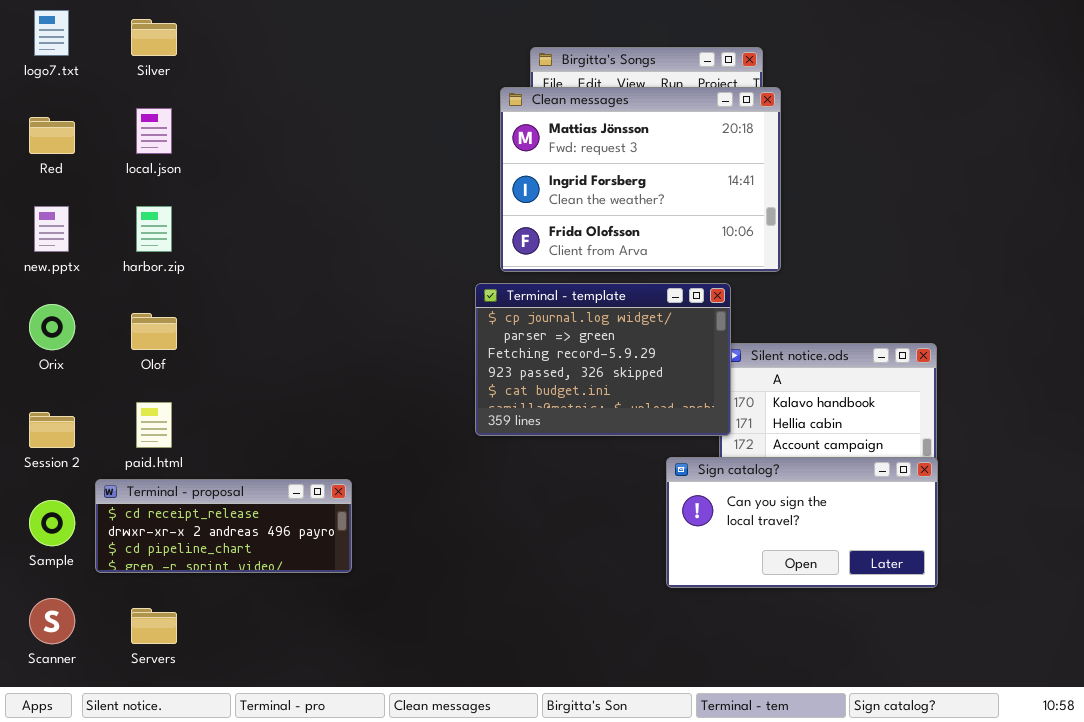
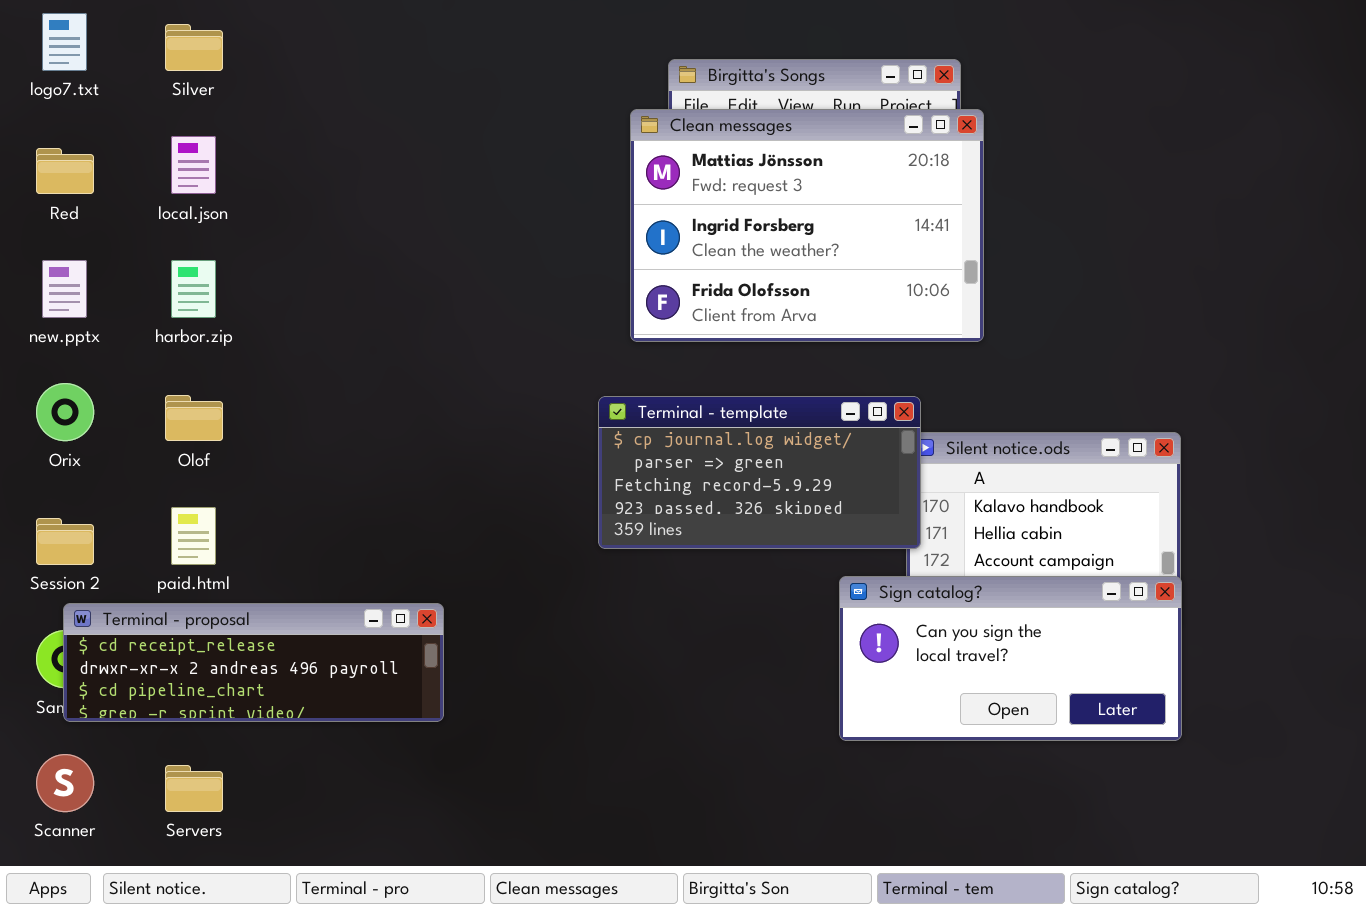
Terminal - template: [475,283,731,436] -> [598,396,921,549], resized
Terminal - proposal: [95,479,352,573] -> [63,603,444,722], resized

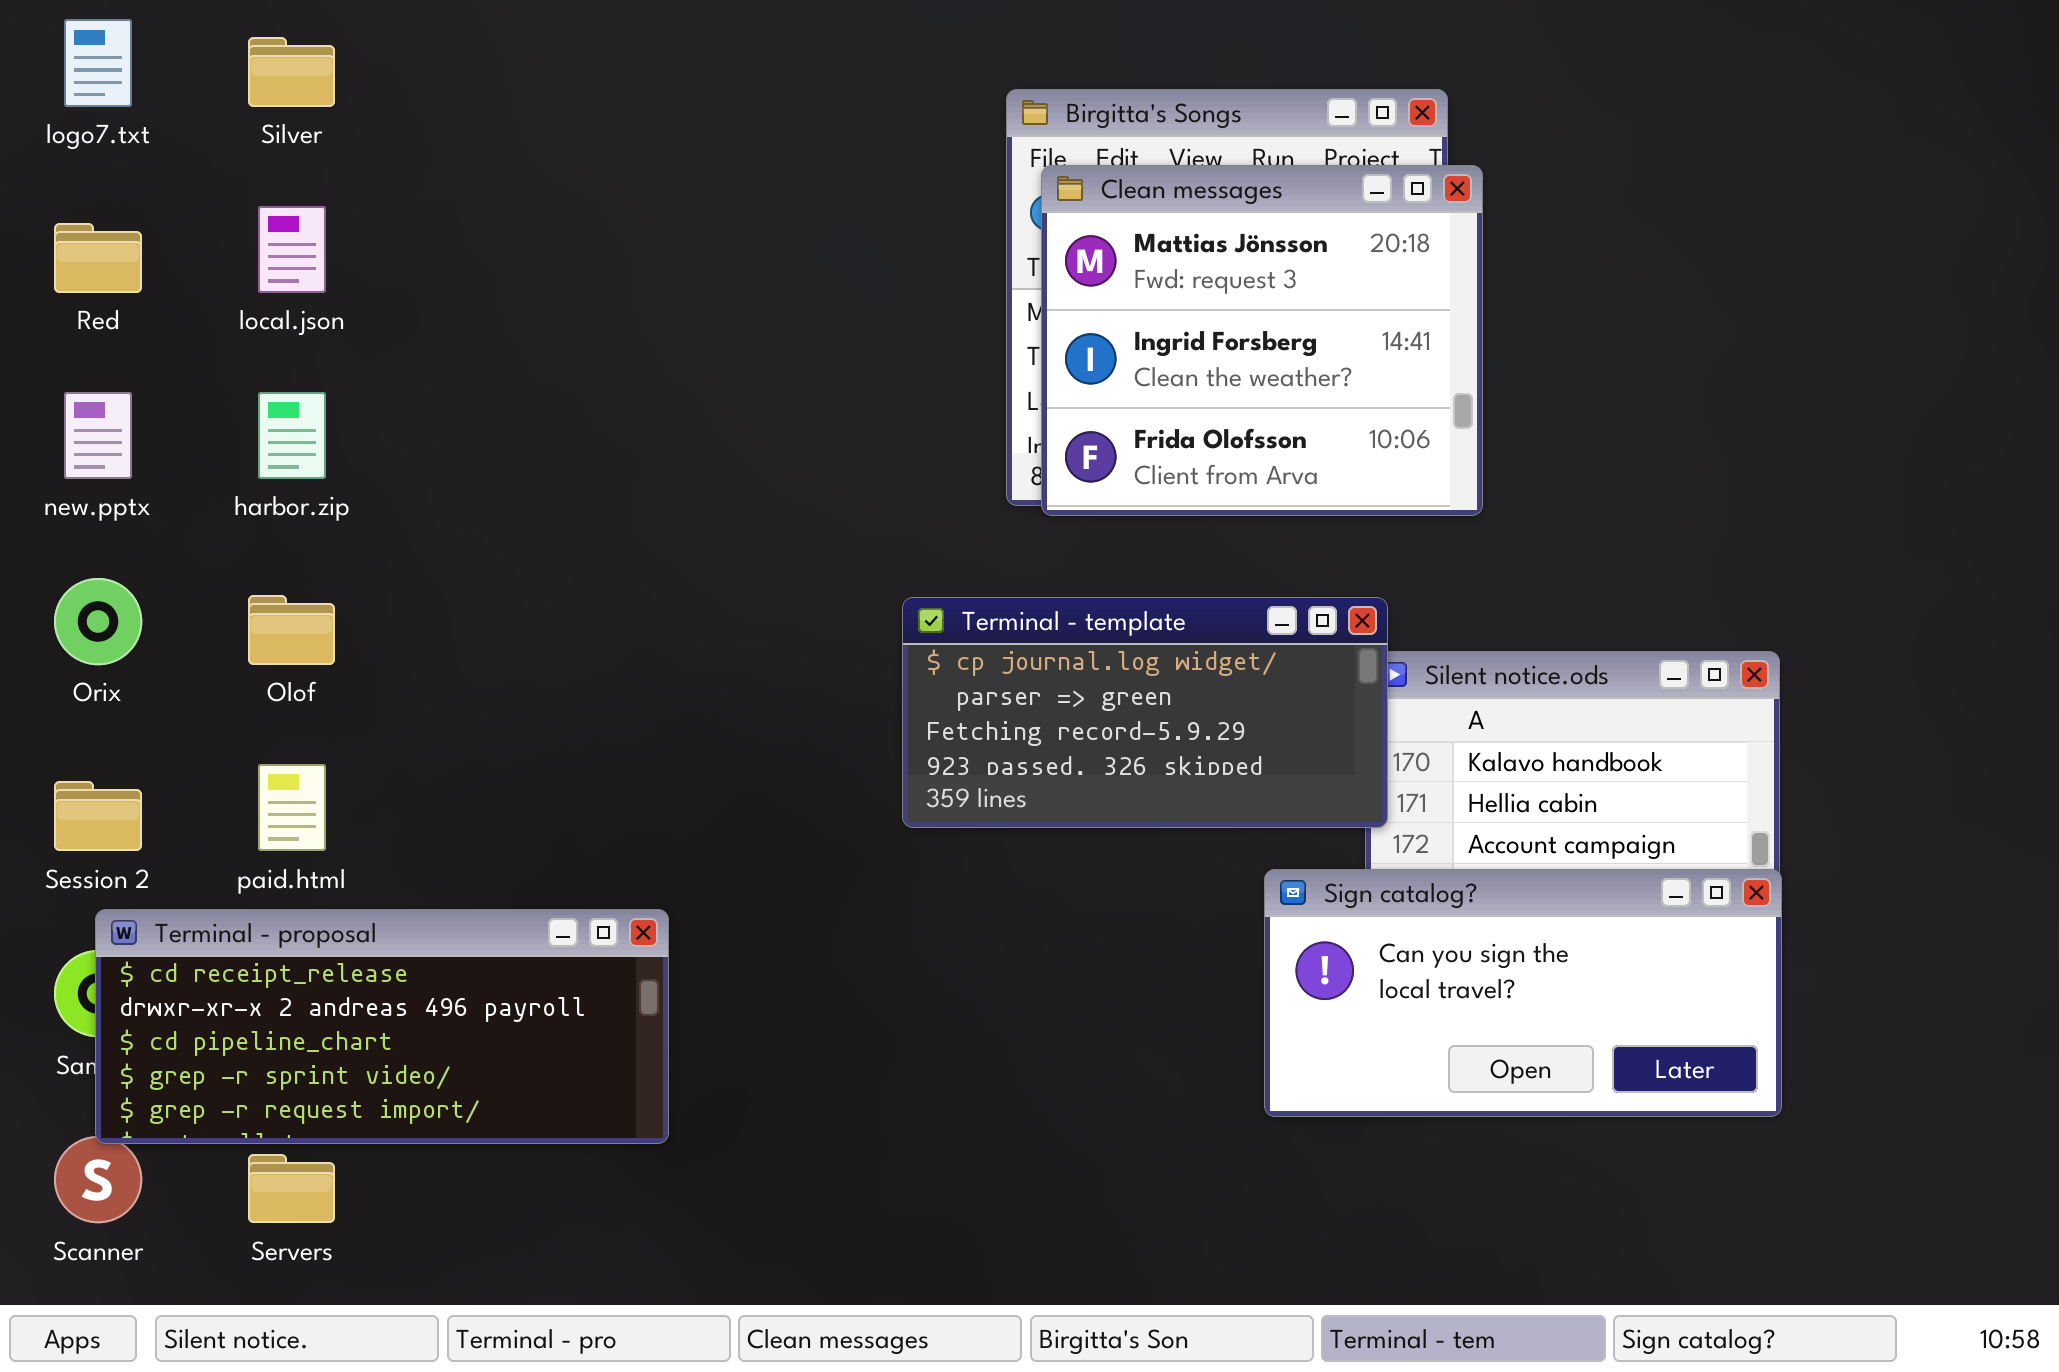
Clean messages: [630,109,984,342] -> [1041,165,1483,516], resized
Terminal - proposal: [63,603,444,722] -> [95,909,669,1144], resized

